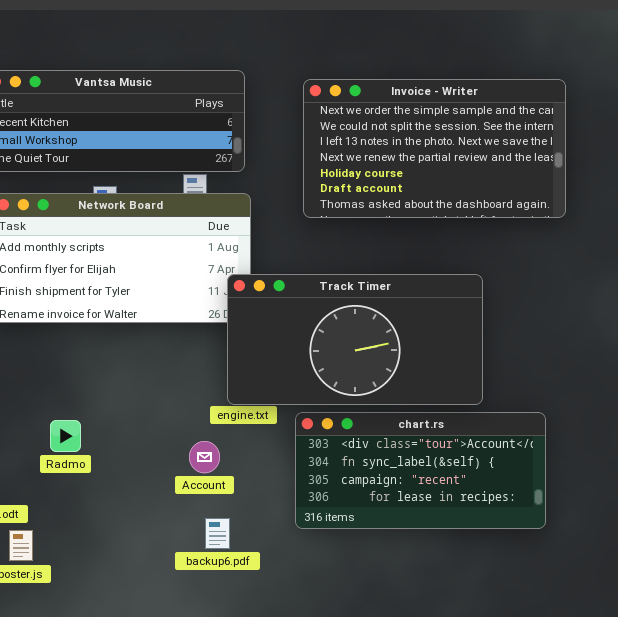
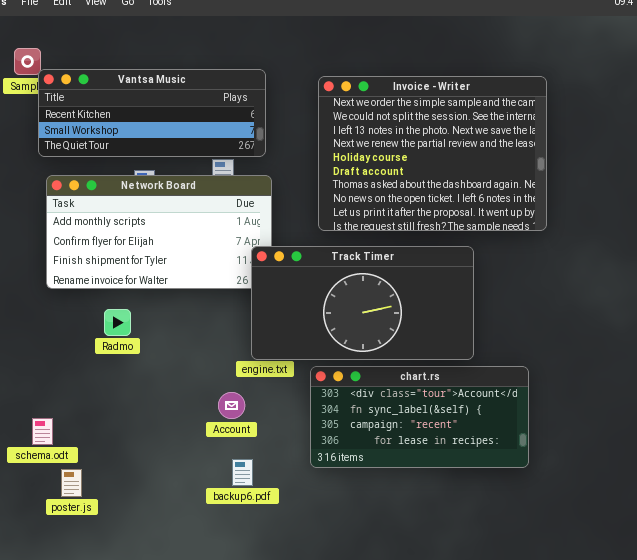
Invoice - Writer: [303,79,566,218] -> [318,76,547,231], resized
Radmo: [50,420,81,452] -> [104,309,131,336], moved

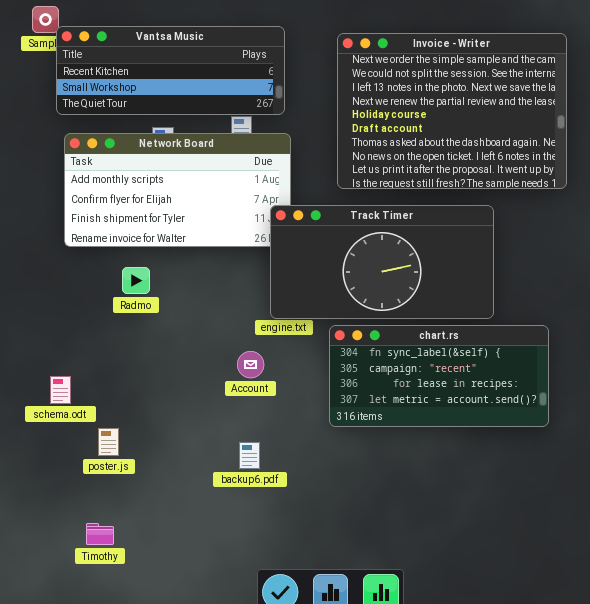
chart.rs: [310,366,529,468] -> [329,325,549,427], scrolled down 1 row
backup6.pdf: [232,459,253,486] -> [239,442,260,469], moved
poster.js: [61,469,82,497] -> [98,428,119,456], moved

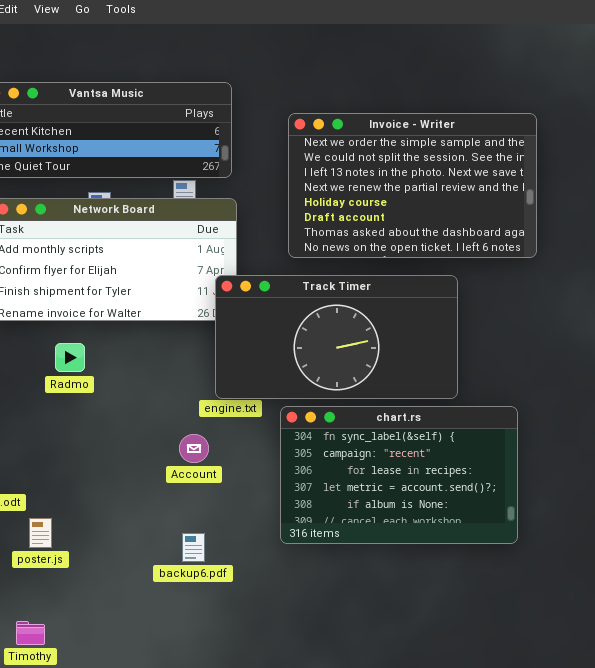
Invoice - Writer: [337,33,567,189] -> [288,113,537,258], resized
chart.rs: [329,325,549,427] -> [280,406,518,544], resized

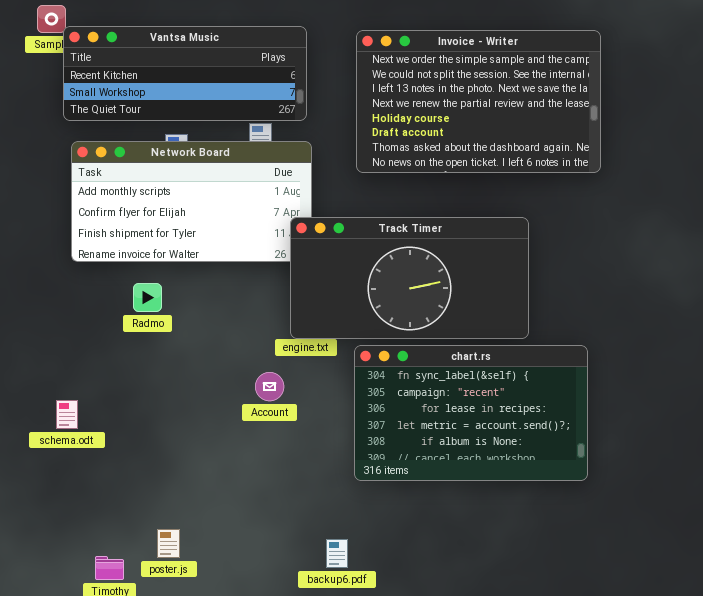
Invoice - Writer: [288,113,537,258] -> [356,30,601,173], moved
poster.js: [29,518,52,548] -> [157,529,180,558], moved
backup6.pdf: [182,533,205,562] -> [326,539,348,568], moved

